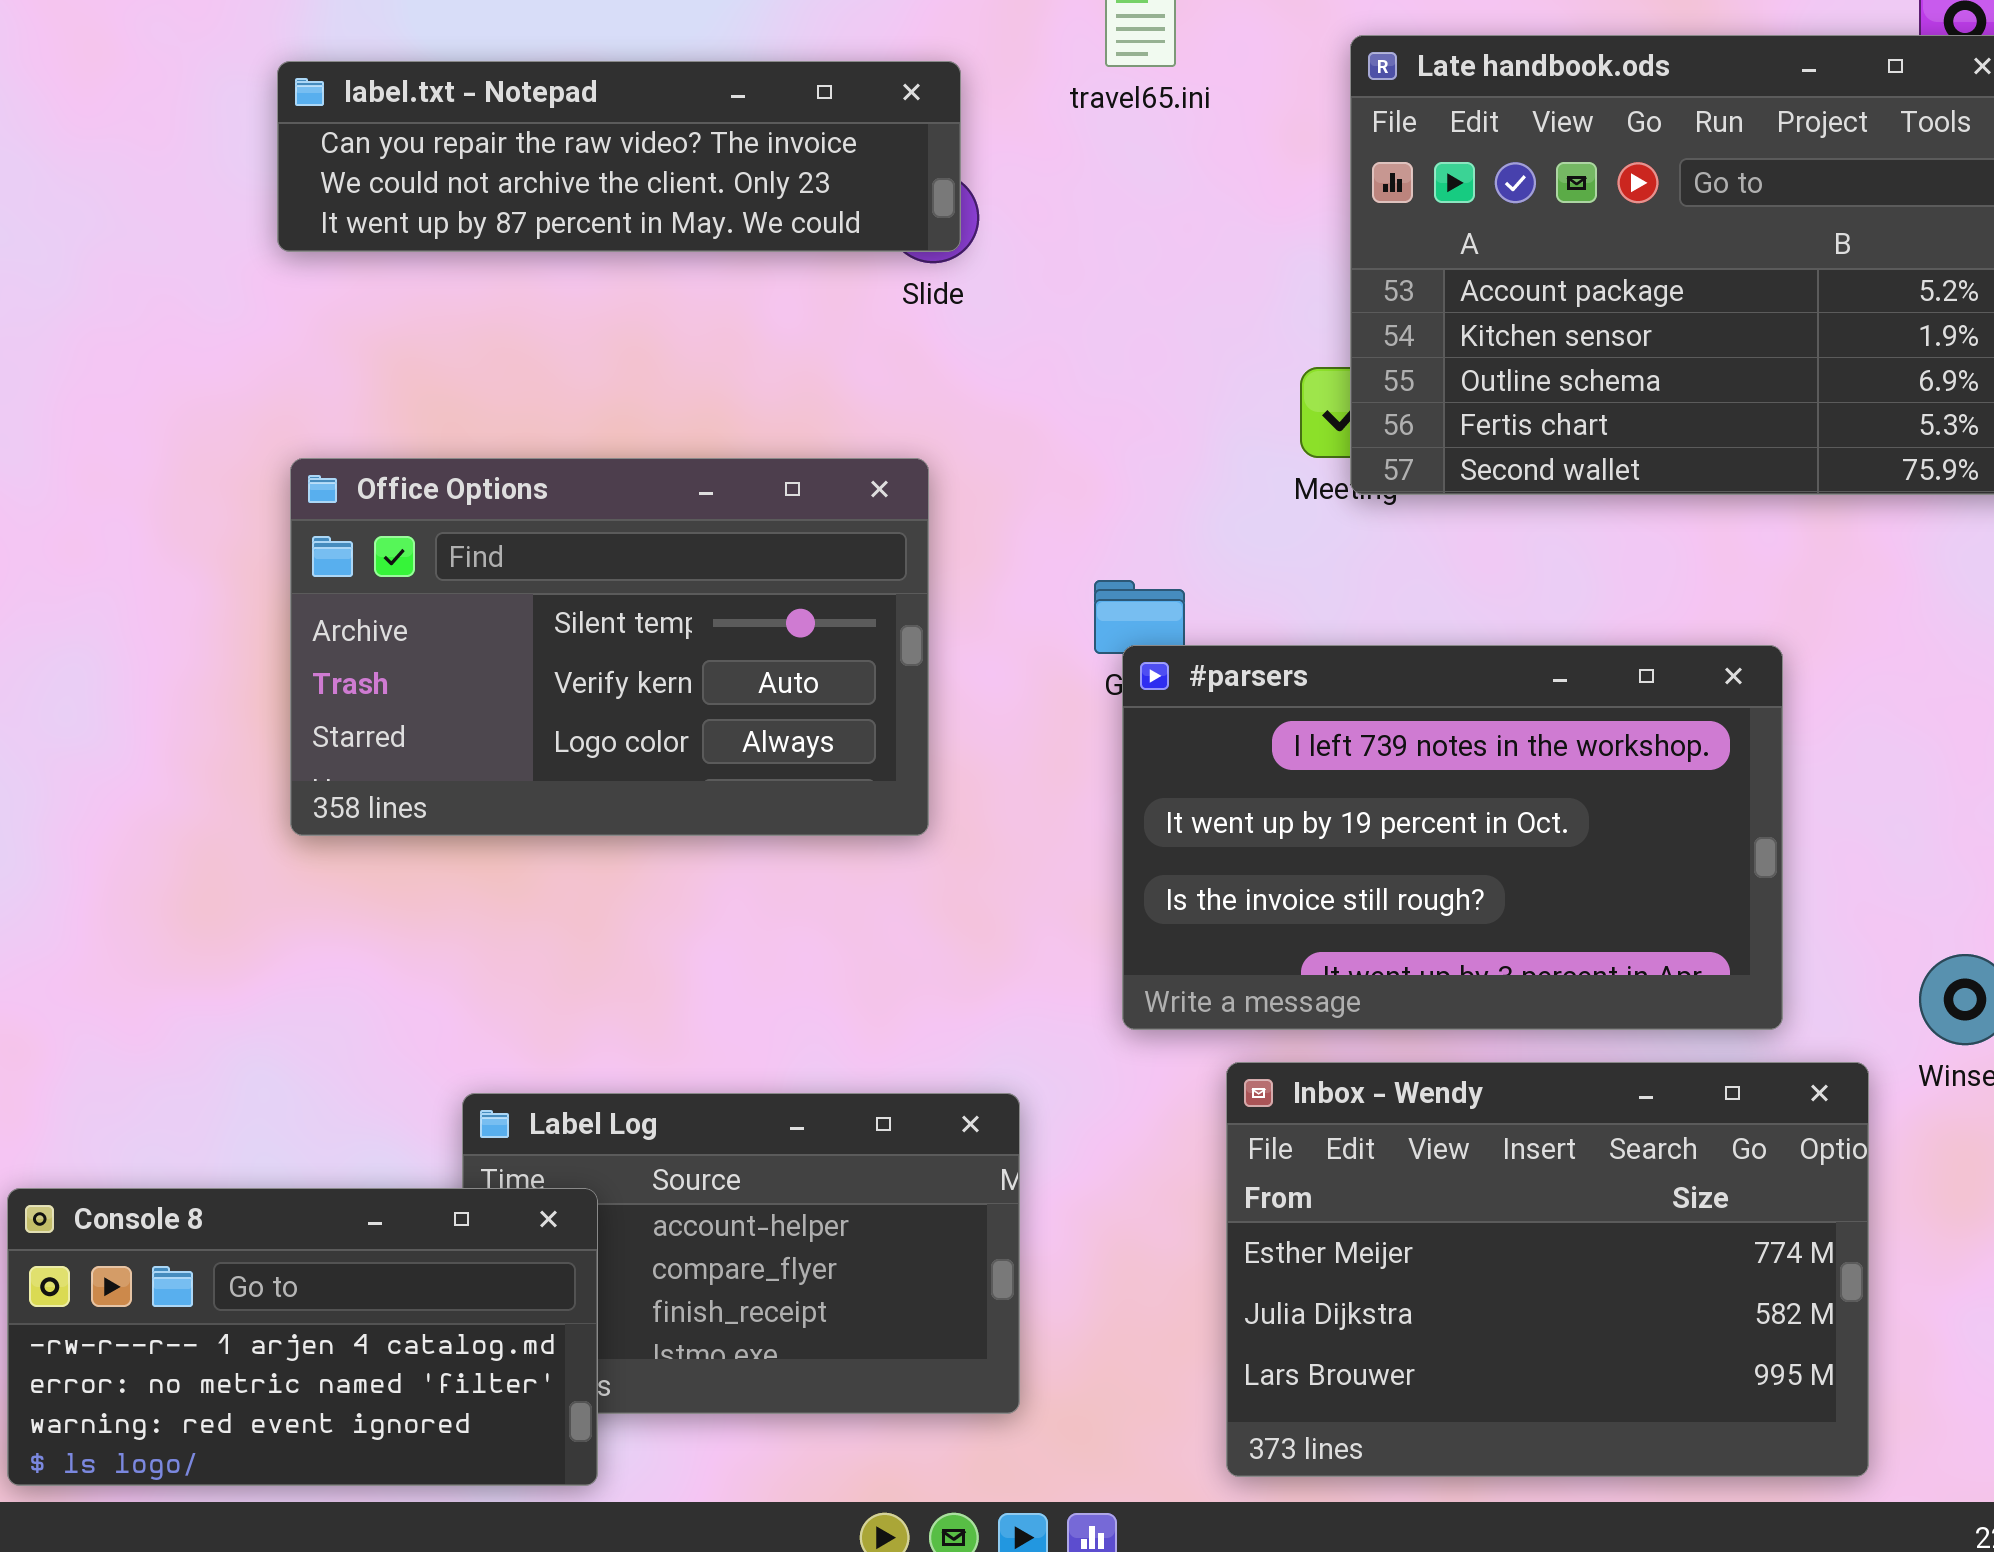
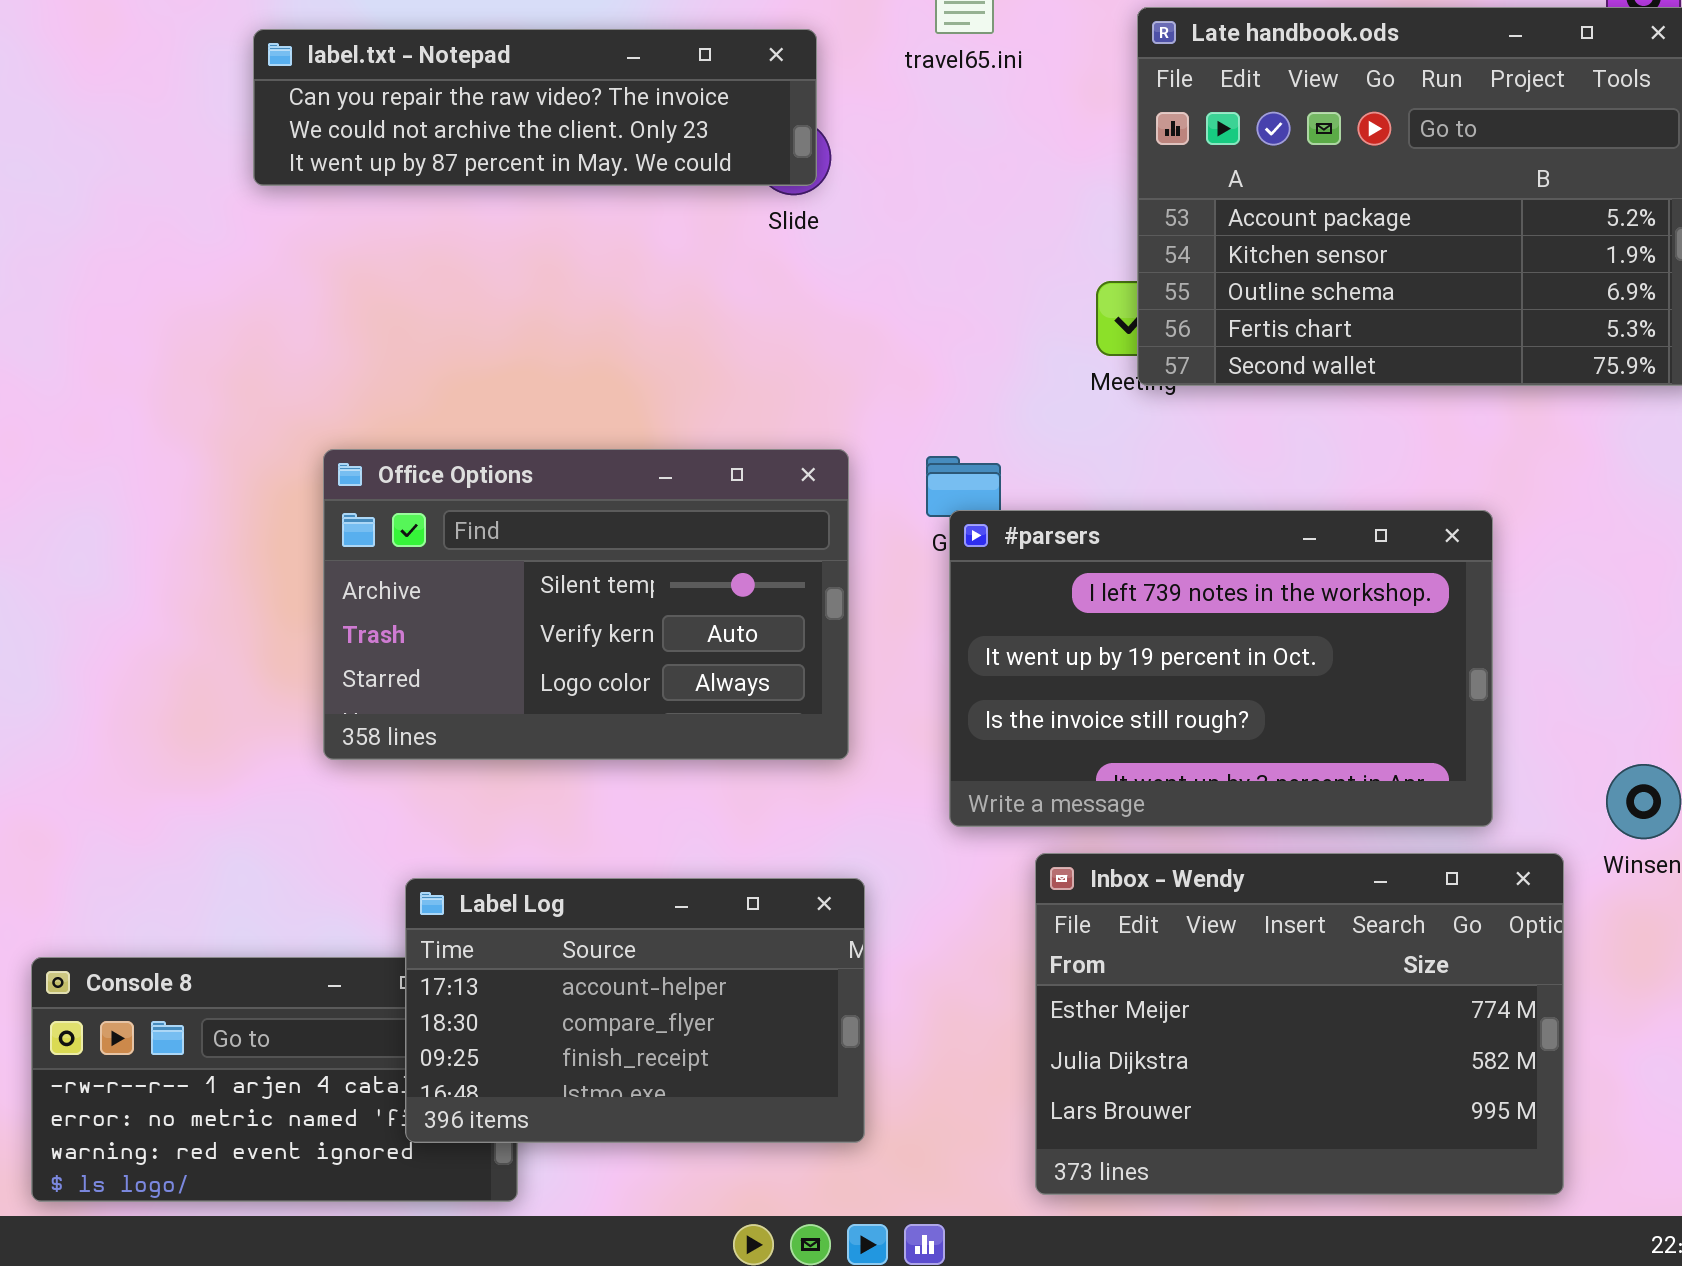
Office Options: [290,458,929,836] -> [323,449,849,760], moved
Label Log: [462,1093,1020,1414] -> [405,878,865,1143], raised

